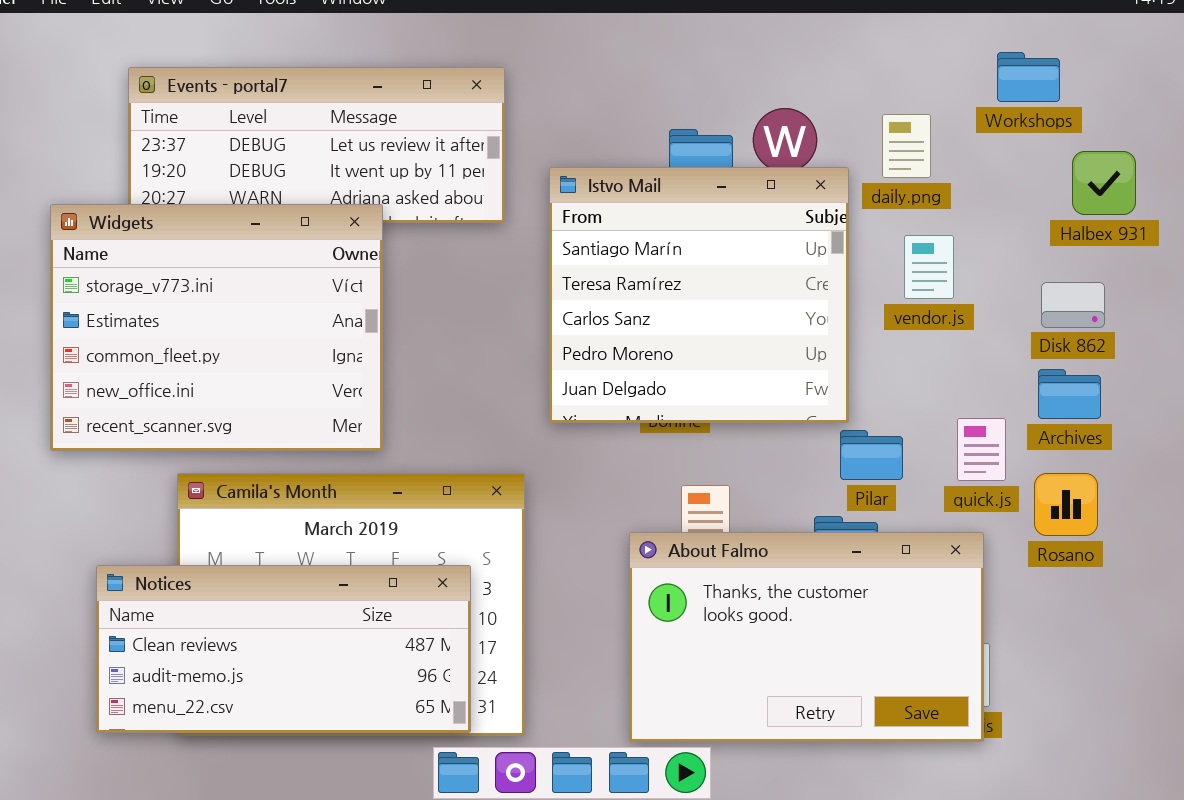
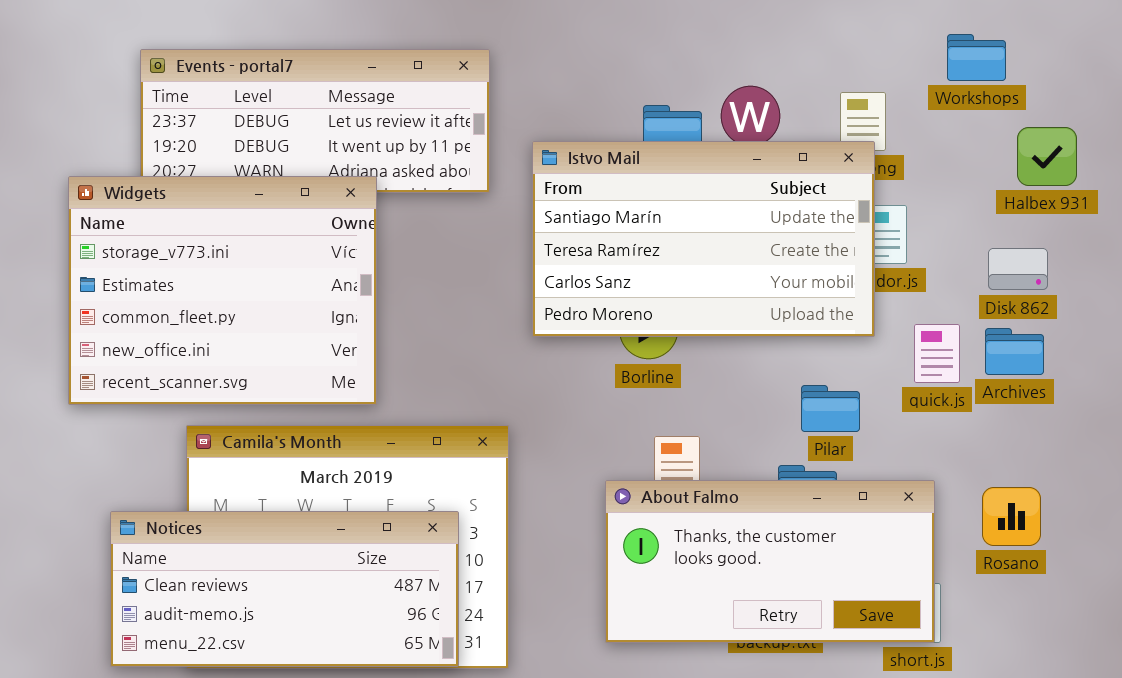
Istvo Mail: [549,167,849,423] -> [532,141,875,337], resized
quick.js: [957,418,1006,481] -> [914,324,960,383], moved
Rosano: [1034,473,1098,536] -> [982,487,1041,546], moved
About Falmo: [629,532,984,742] -> [605,480,935,643], resized

